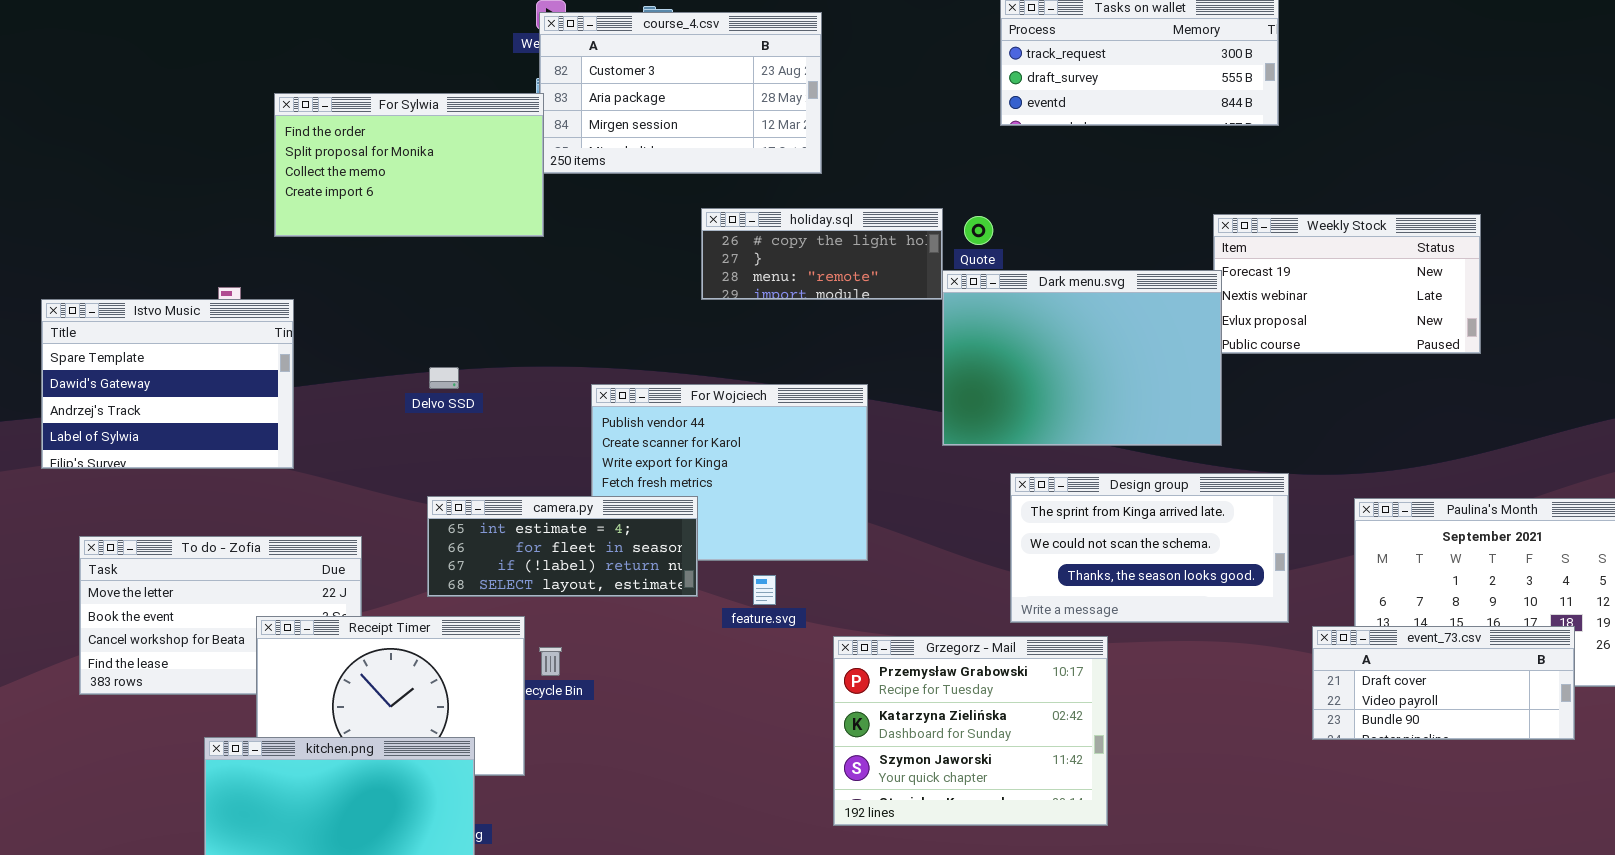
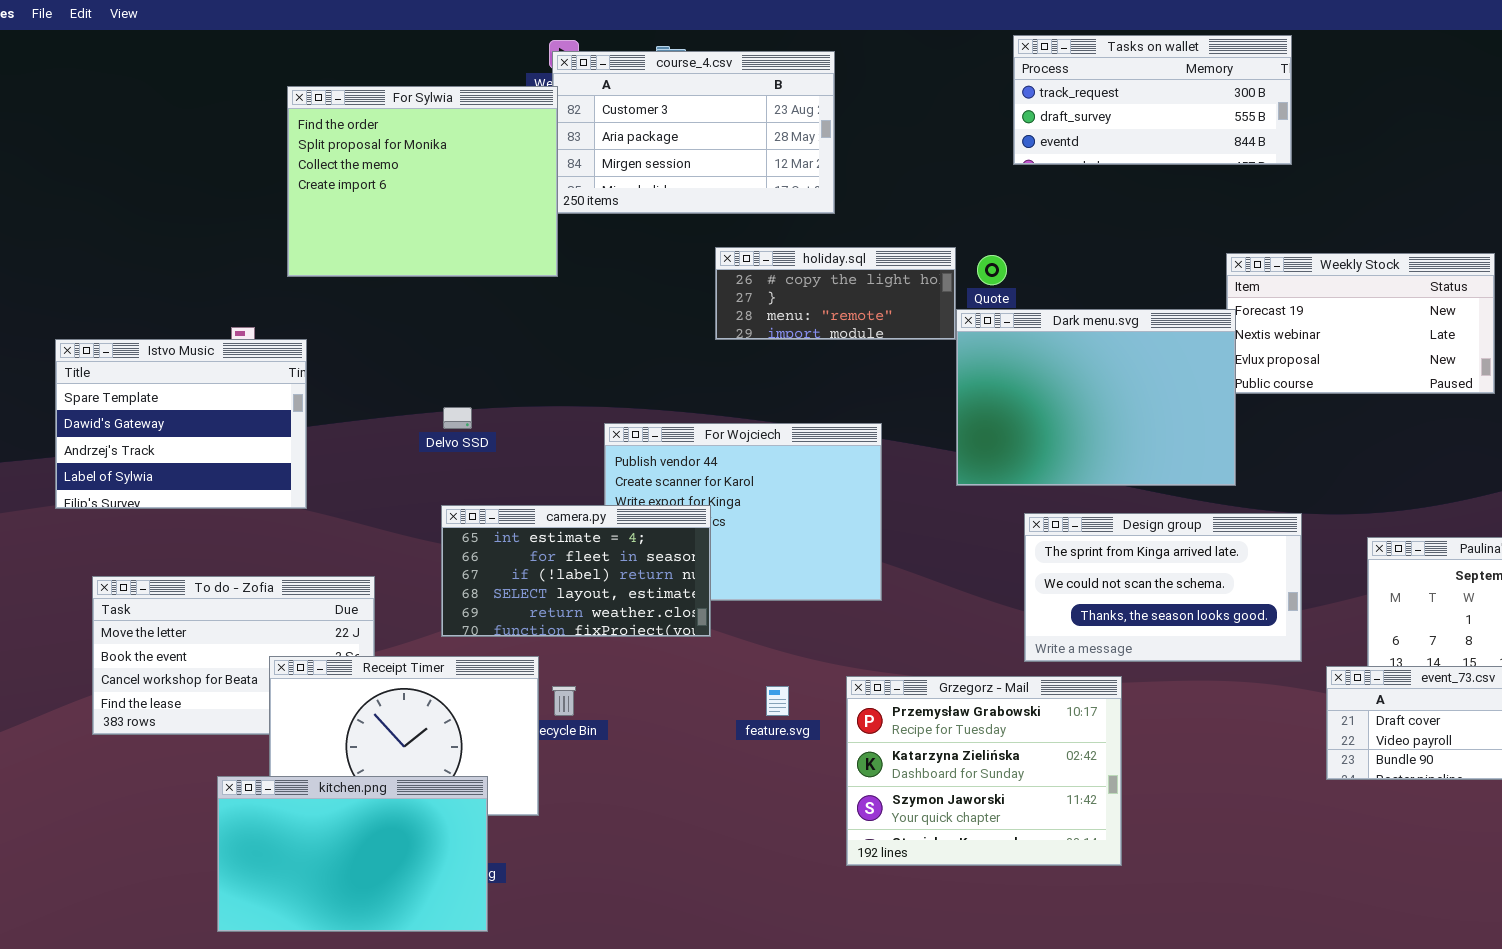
For Sylwia: [274,93,544,237] -> [287,86,558,277], resized
camera.py: [427,496,698,597] -> [441,505,711,637], resized
feature.svg: [753,575,776,605] -> [766,686,789,716], moved

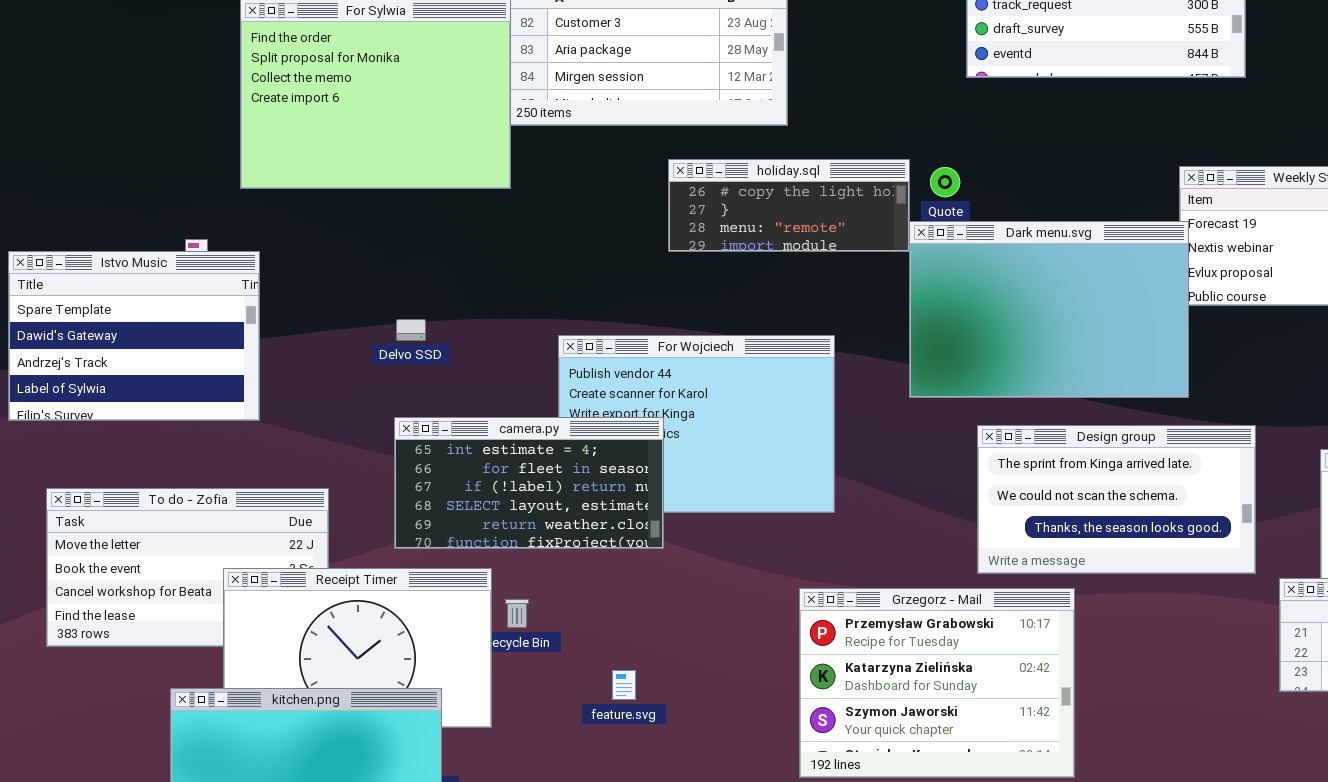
feature.svg: [766,686,789,716] -> [612,670,636,700], moved

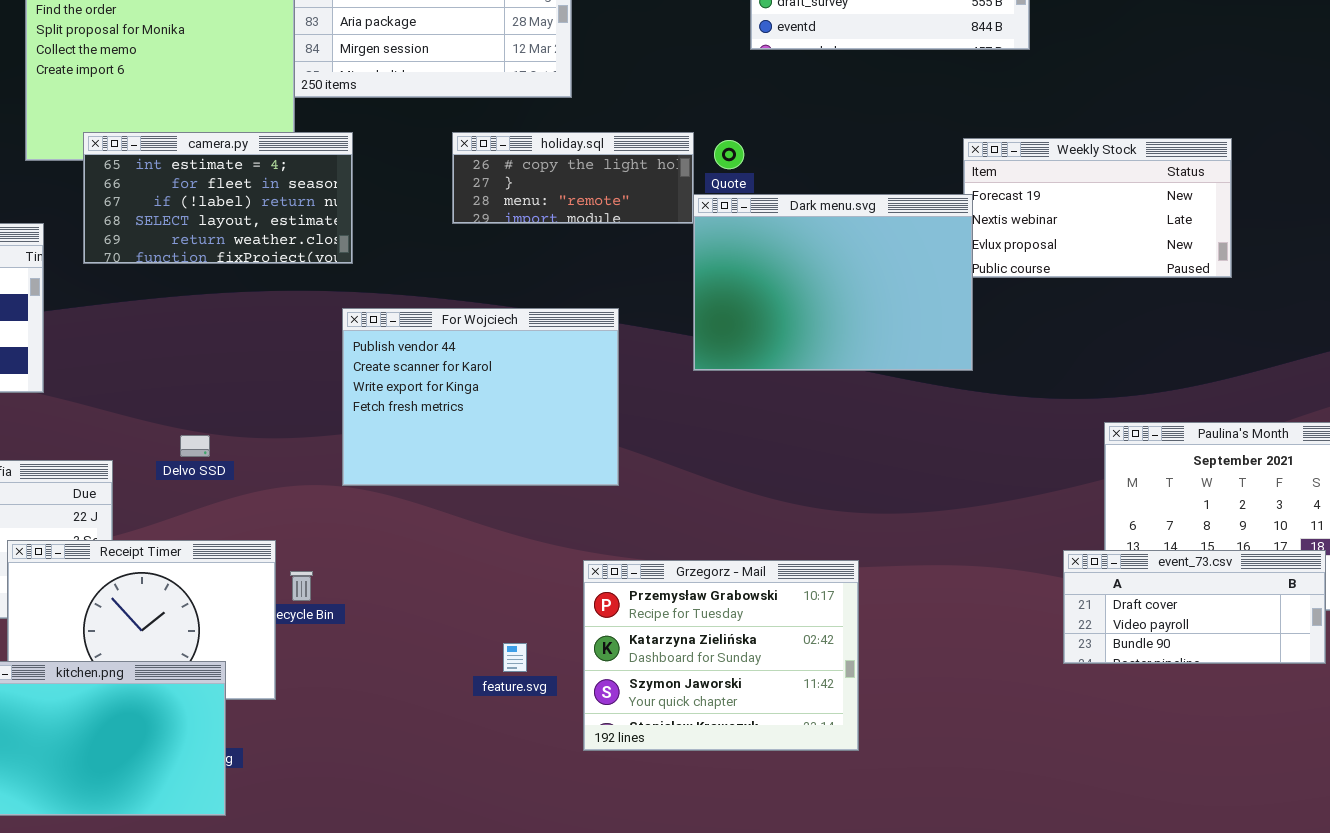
Delvo SSD: [396,319,426,341] -> [180,435,210,457], moved
camera.py: [394,417,664,549] -> [83,132,353,264], moved
Design group: [977,425,1256,574] -> none, closed
feature.svg: [612,670,636,700] -> [503,643,527,672], moved

